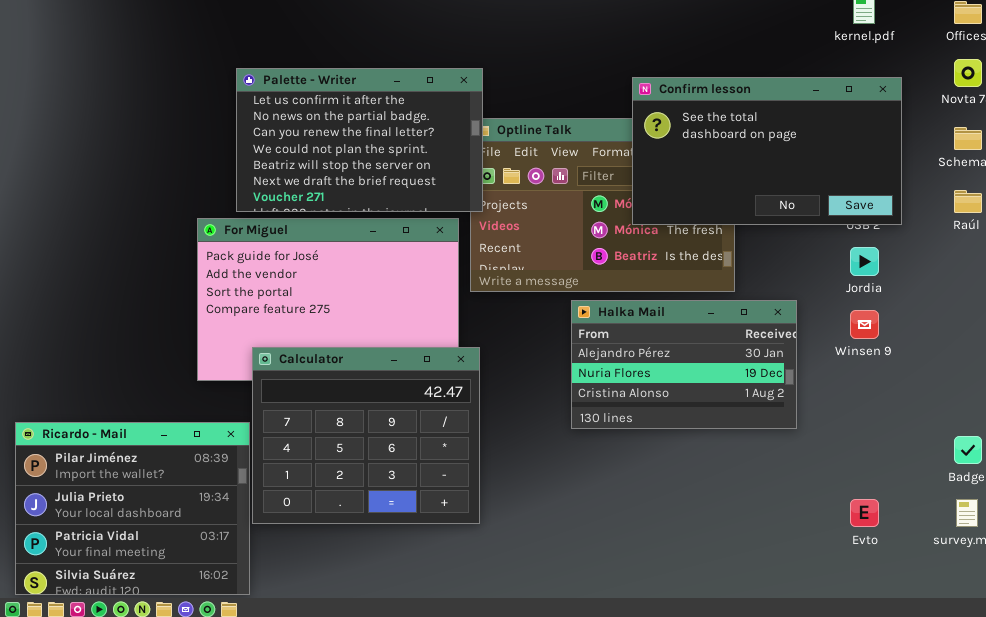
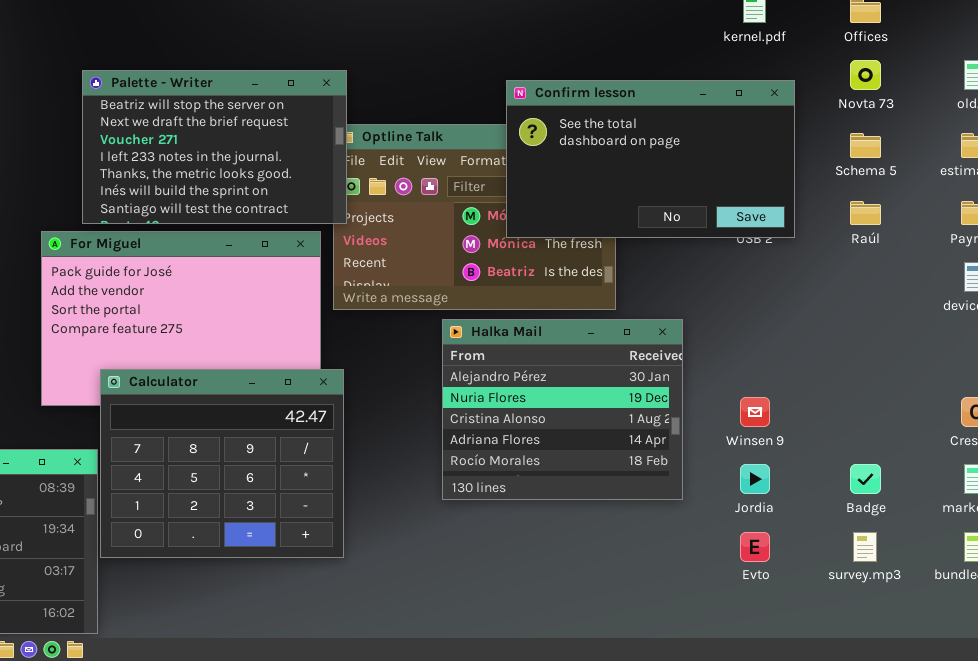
Palette - Writer: [236,68,483,212] -> [82,70,347,224], scrolled down 4 rows
Jordia: [850,247,879,276] -> [740,464,770,494], moved
Halka Mail: [571,300,797,429] -> [442,319,683,500], resized
Winsen 9: [850,310,879,339] -> [740,397,770,427], moved

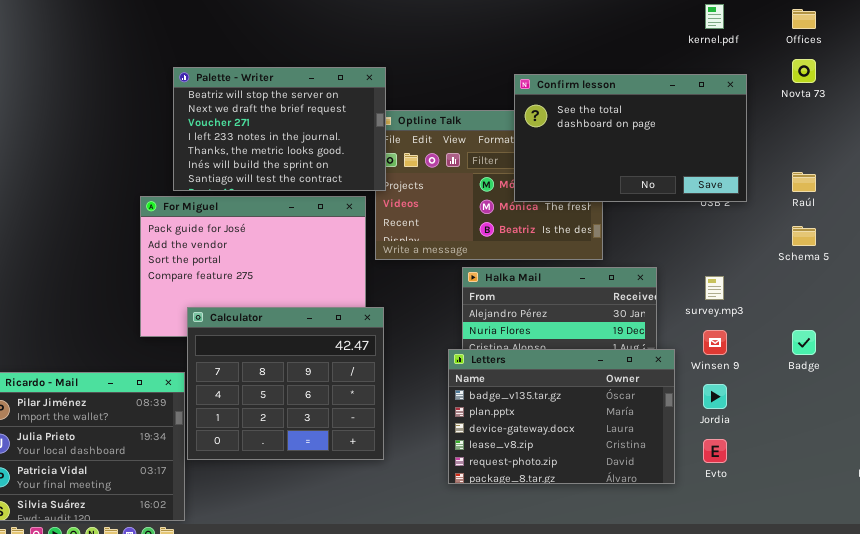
Schema 5: [850,133,881,158] -> [792,226,816,246], moved
Letters: none -> [448,349,675,484], opened
Badge: [850,464,881,494] -> [792,330,816,355], moved
survey.mp3: [853,532,877,562] -> [705,276,724,300], moved

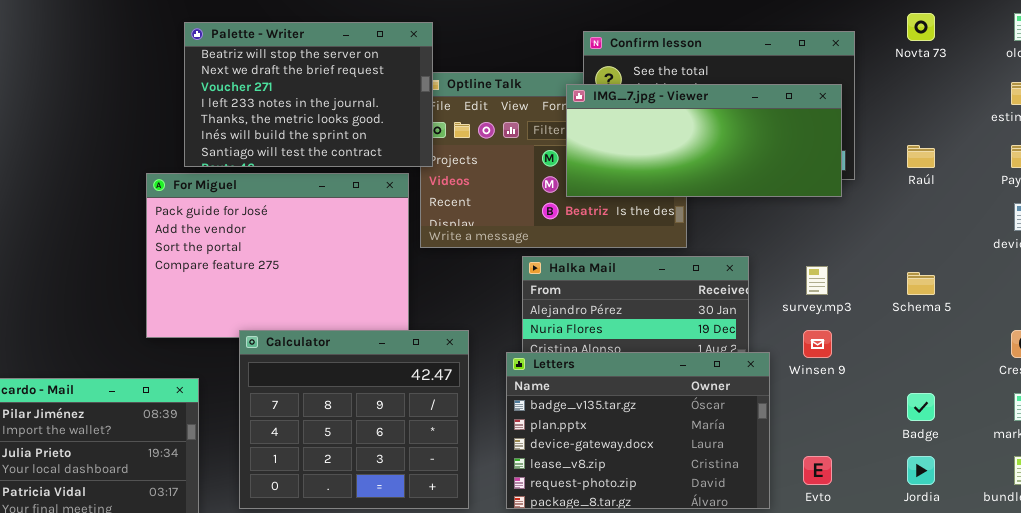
IMG_7.jpg - Viewer: none -> [566,84,842,197], opened
Schema 5: [792,226,816,246] -> [907,272,935,295], moved
Calculator: [187,307,384,460] -> [239,330,469,509], moved
Badge: [792,330,816,355] -> [907,393,935,421], moved
Jordia: [703,384,727,409] -> [907,456,935,485], moved

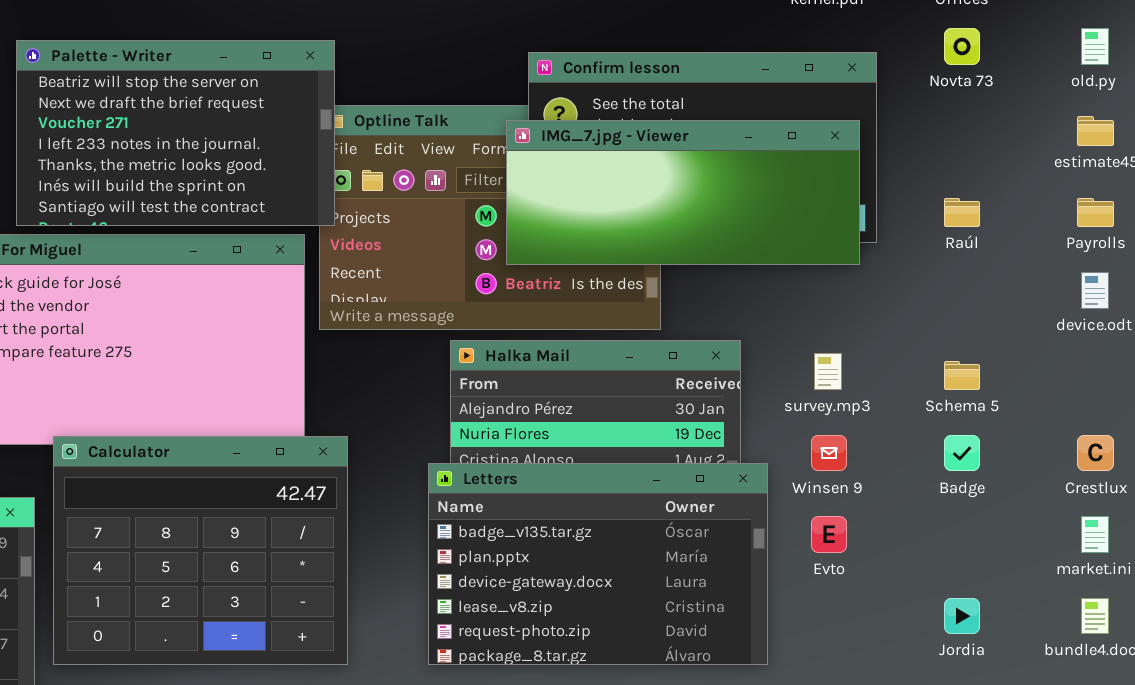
Calculator: [239,330,469,509] -> [53,436,348,665], moved
Badge: [907,393,935,421] -> [944,435,980,471], moved
Evto: [803,456,832,485] -> [811,516,847,553], moved

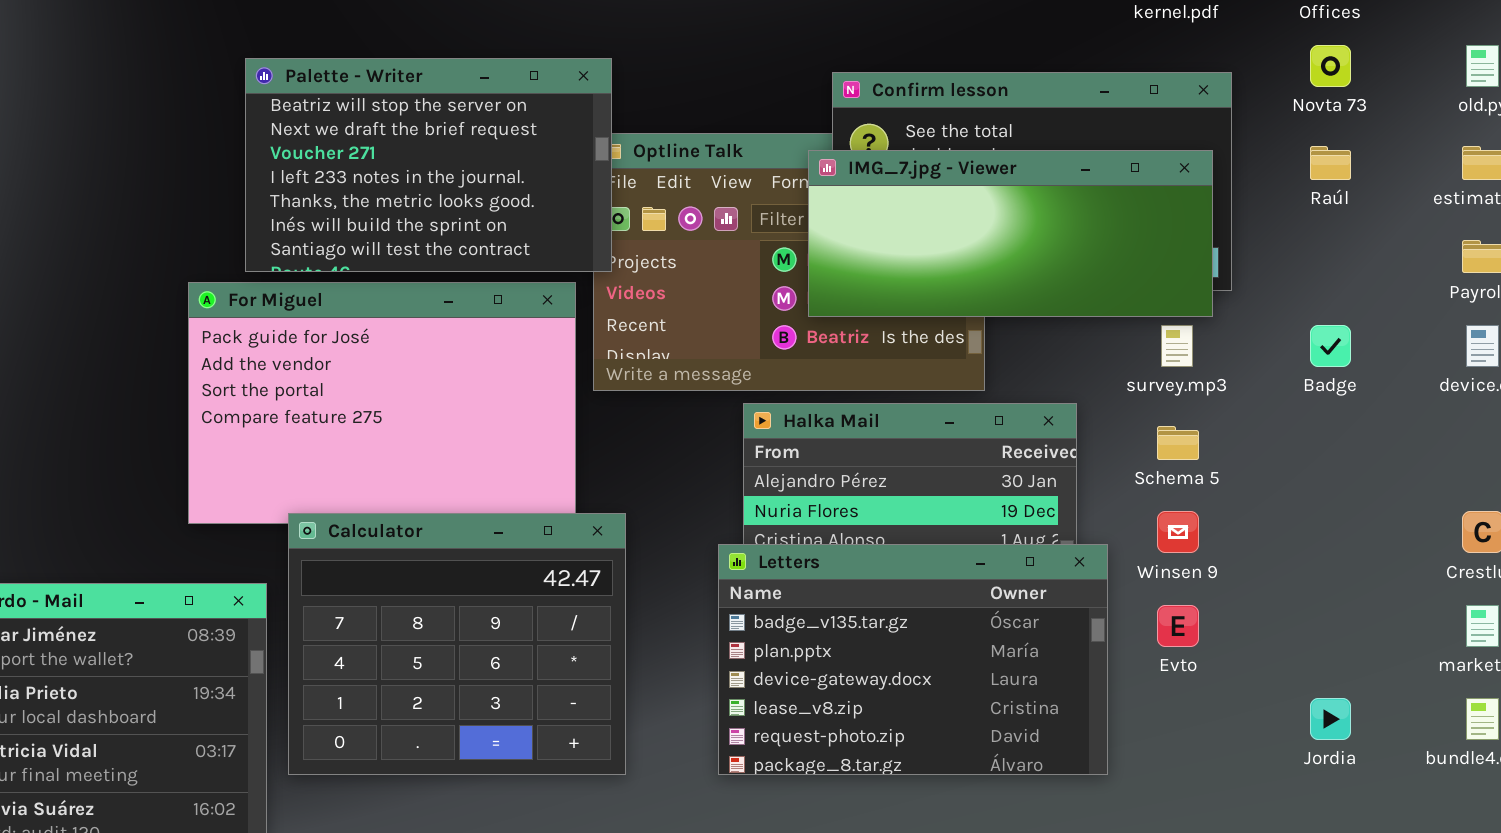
Raúl: [944,198,980,227] -> [1310,146,1351,180], moved
survey.mp3: [814,353,842,390] -> [1161,325,1193,367], moved
Schema 5: [944,361,980,390] -> [1157,426,1199,460], moved
Badge: [944,435,980,471] -> [1310,325,1351,367], moved

